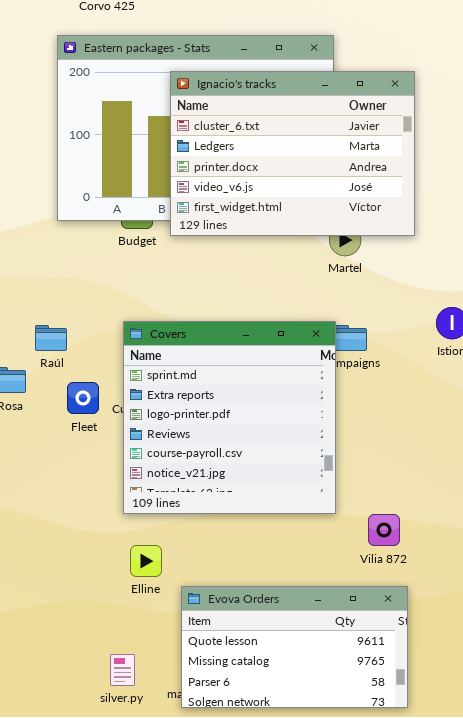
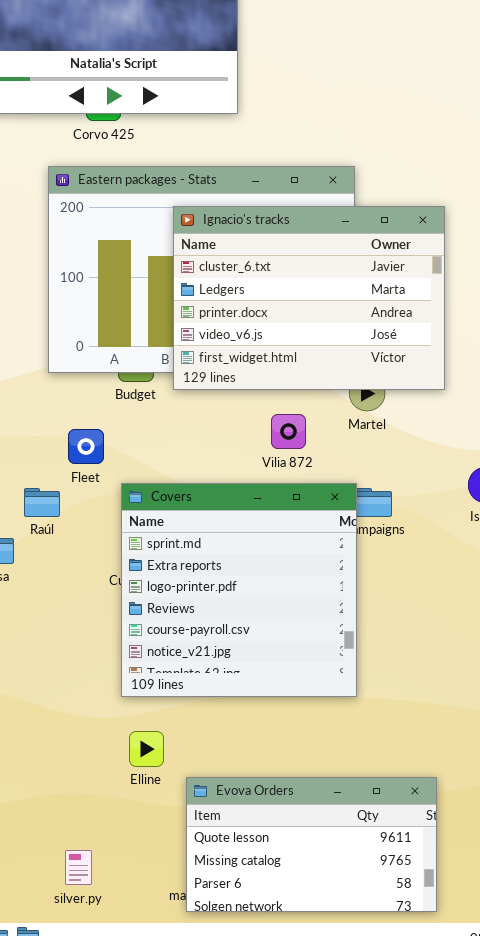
Fleet: [67,382,99,414] -> [68,429,104,464], moved
Vilia 872: [368,514,400,546] -> [271,414,306,449], moved
silver.py: [110,654,135,686] -> [65,850,92,885], moved

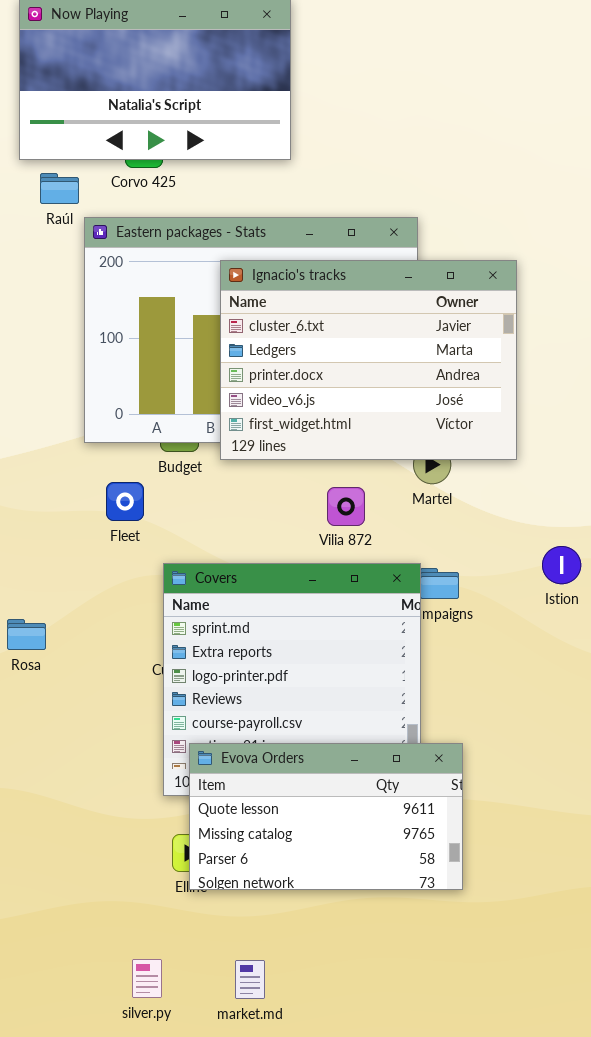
Fleet: [68,429,104,464] -> [106,482,144,521], moved
Raúl: [24,488,60,517] -> [40,173,79,204], moved
Evova Orders: [186,777,437,912] -> [189,743,463,890], moved
silver.py: [65,850,92,885] -> [132,959,162,998], moved

